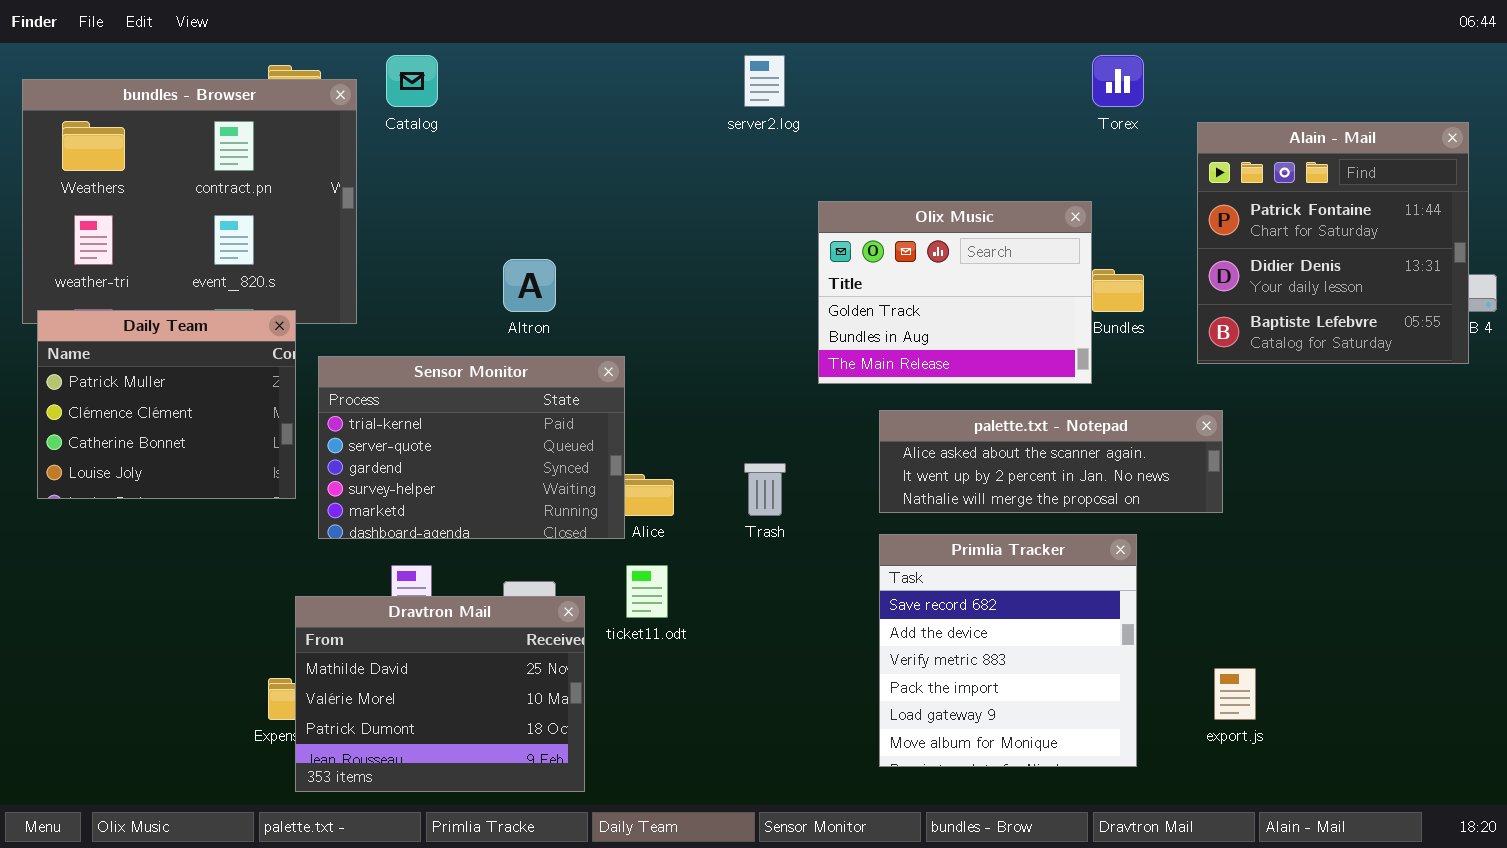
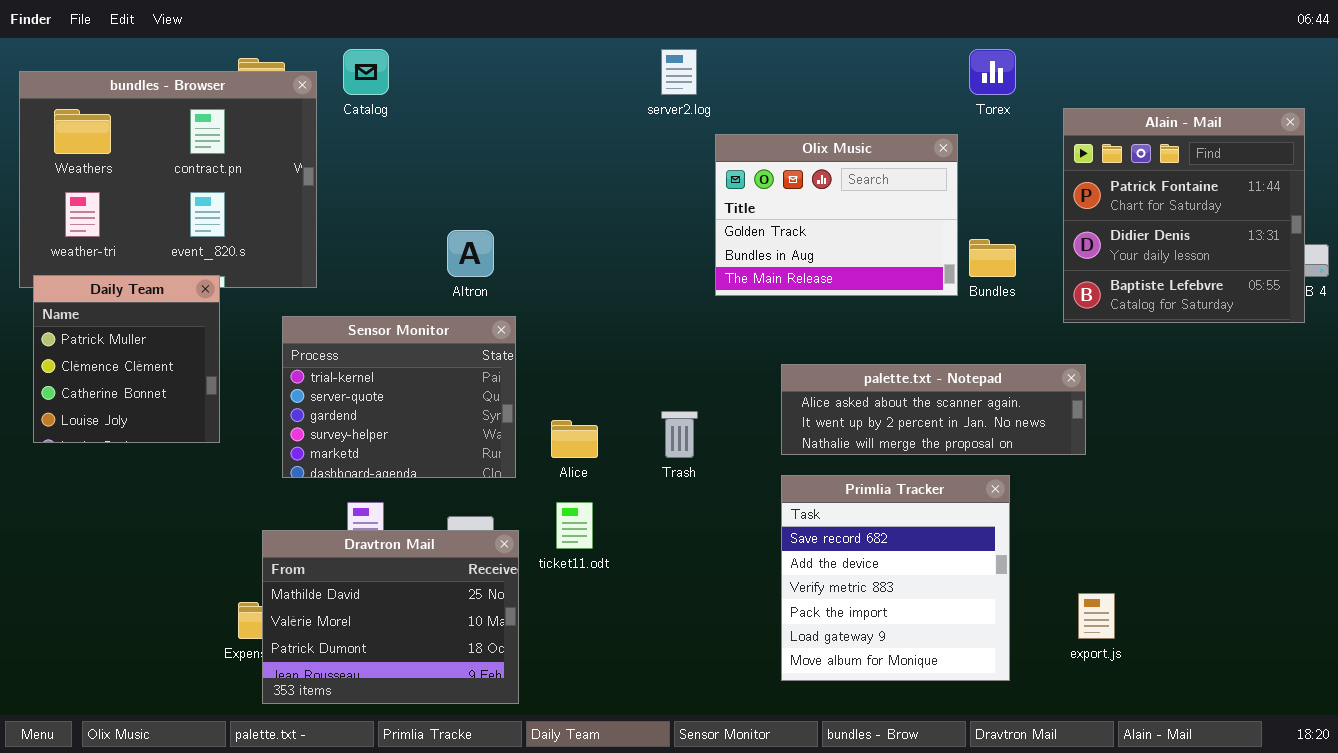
Olix Music: [818,201,1092,384] -> [715,134,958,296], moved
Daily Team: [37,310,296,499] -> [33,275,220,443], resized
Sensor Monitor: [318,356,625,539] -> [282,316,516,478], resized

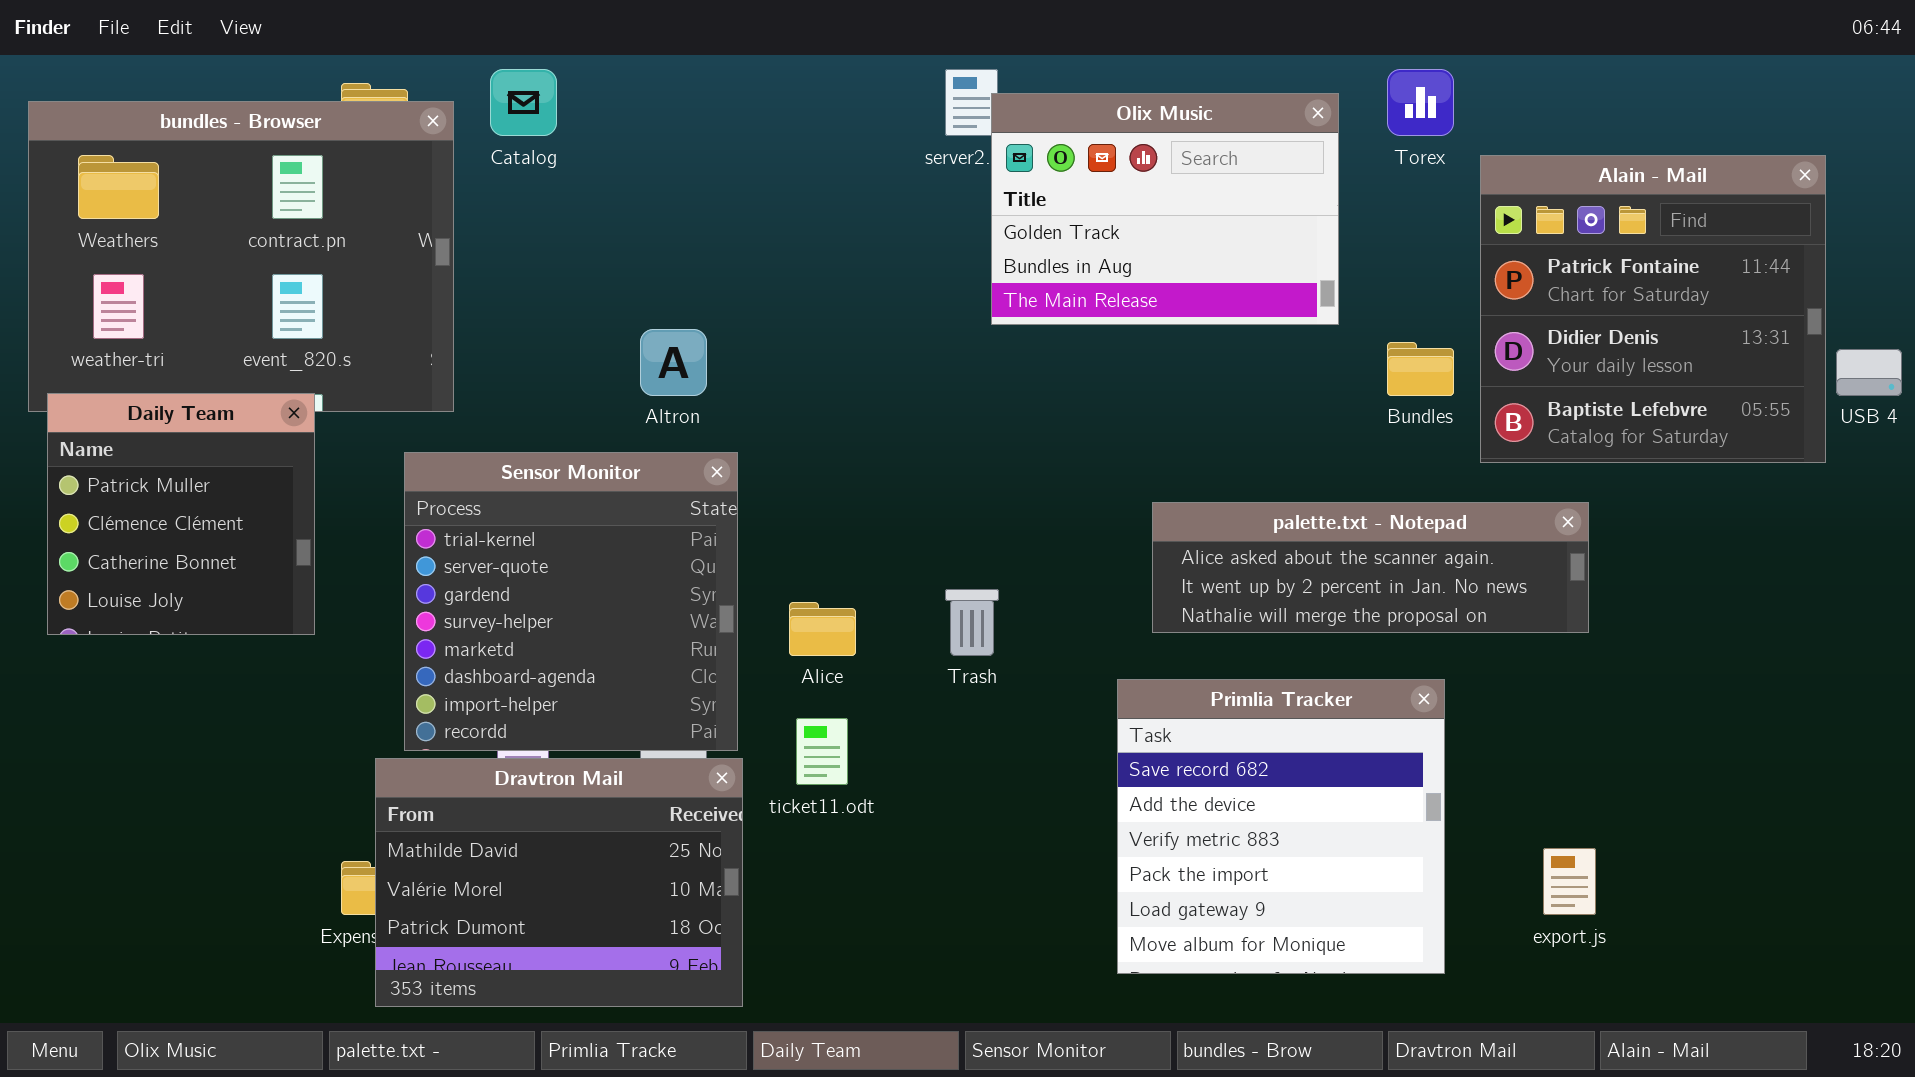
Alain - Mail: [1063,108,1305,323] -> [1480,155,1826,463], moved
Olix Music: [715,134,958,296] -> [991,93,1339,325], moved
Sensor Monitor: [282,316,516,478] -> [404,452,738,751], resized
palette.txt - Notepad: [781,364,1086,455] -> [1152,502,1589,633], moved

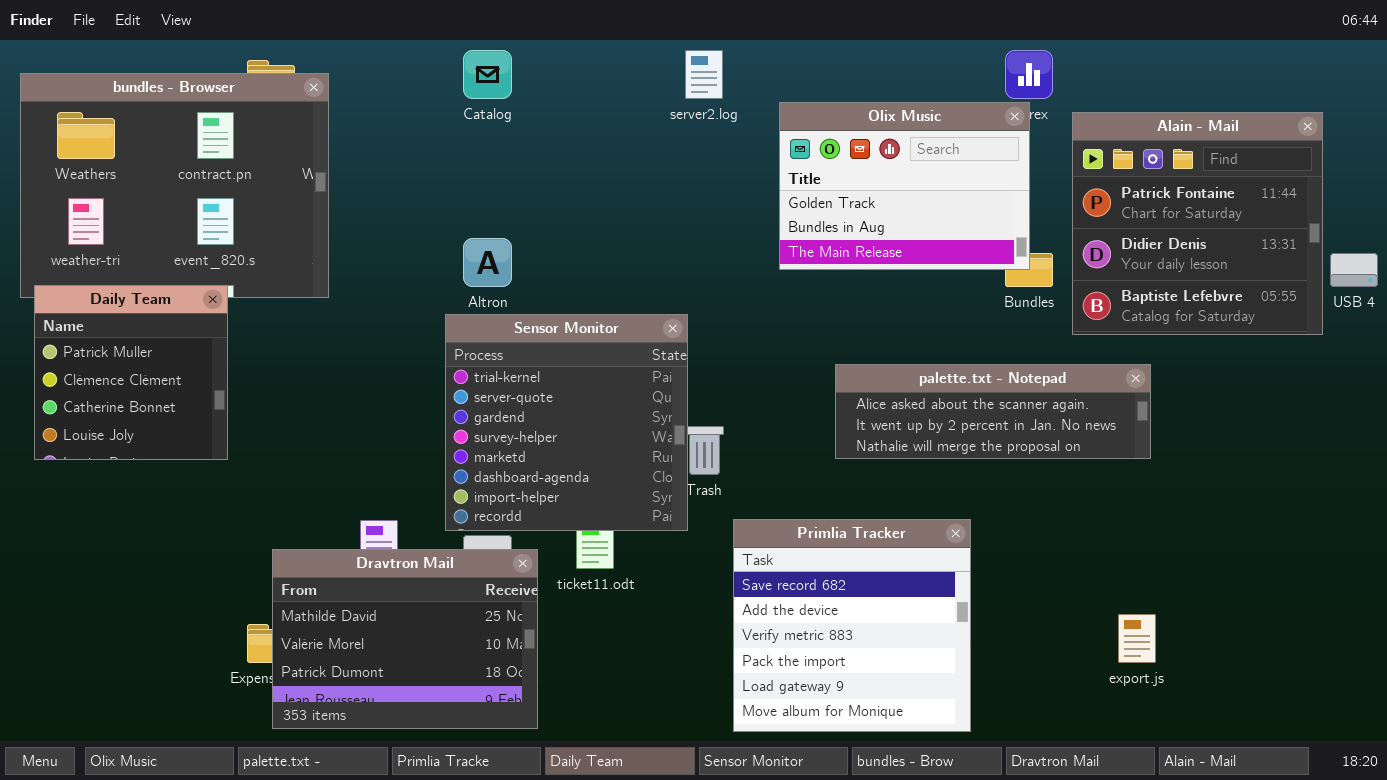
Catalog: [490,69,557,136] -> [463,50,512,99], moved
Olix Music: [991,93,1339,325] -> [779,102,1030,270], moved
Sensor Monitor: [404,452,738,751] -> [445,314,688,531], moved
Primlia Tracker: [1117,679,1445,974] -> [733,519,971,732], moved

